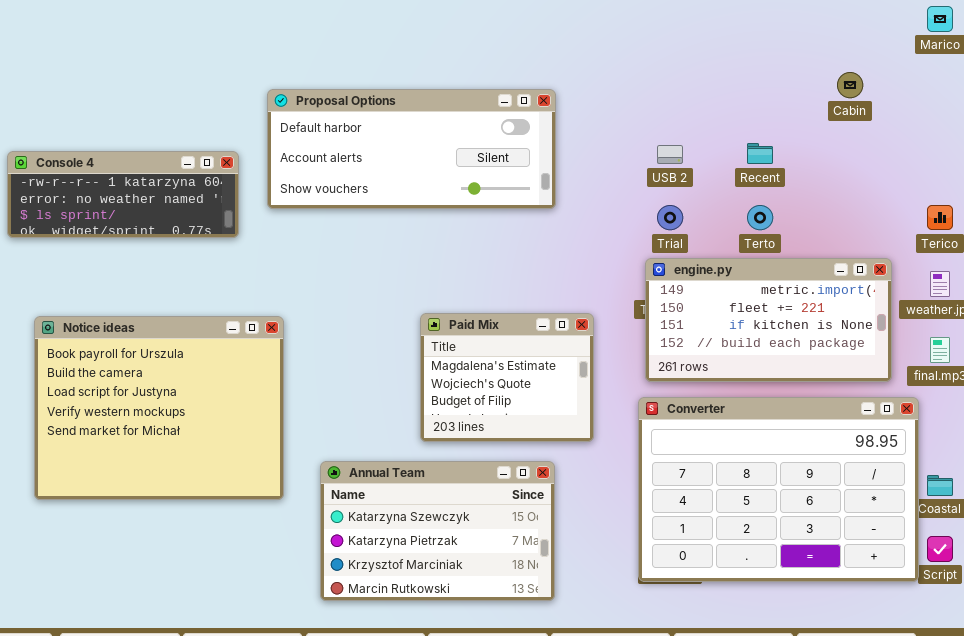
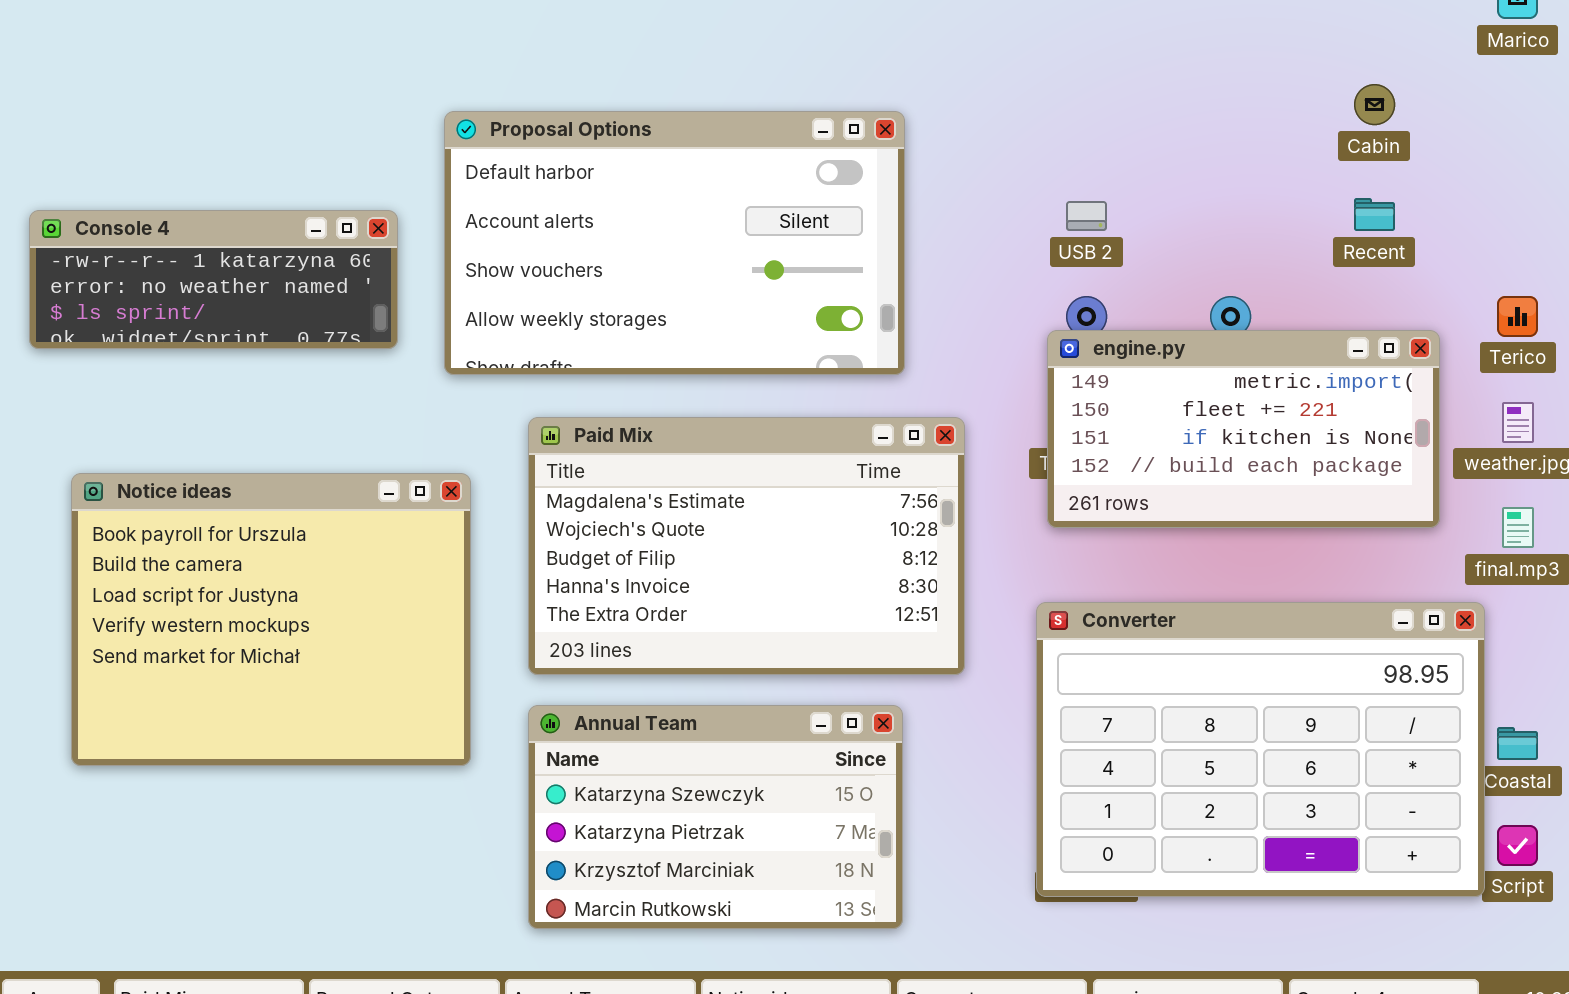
Proposal Options: [267,89,556,209] -> [444,111,905,375], resized
Recent: [747,143,773,164] -> [1354,198,1395,231], moved
engine.py: [645,258,892,382] -> [1047,330,1440,528], moved
Paid Mix: [420,313,594,442] -> [528,417,965,675], resized

